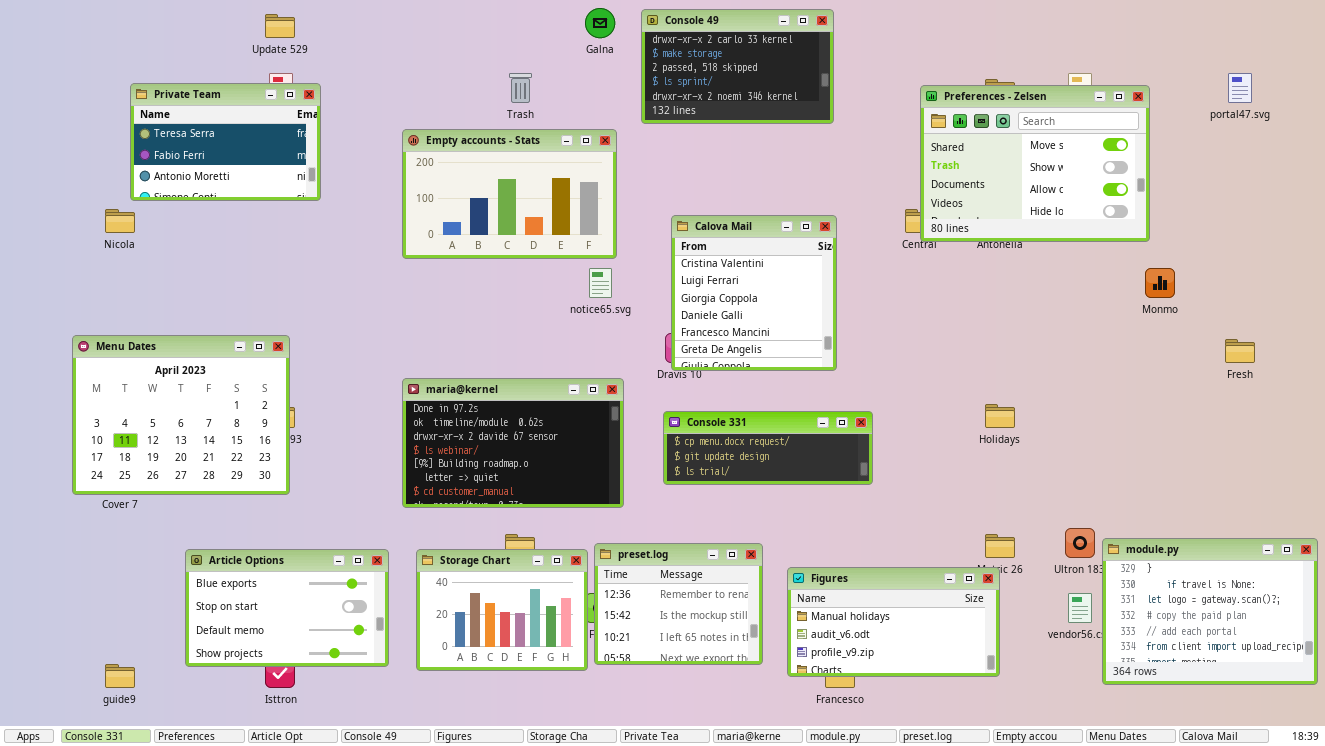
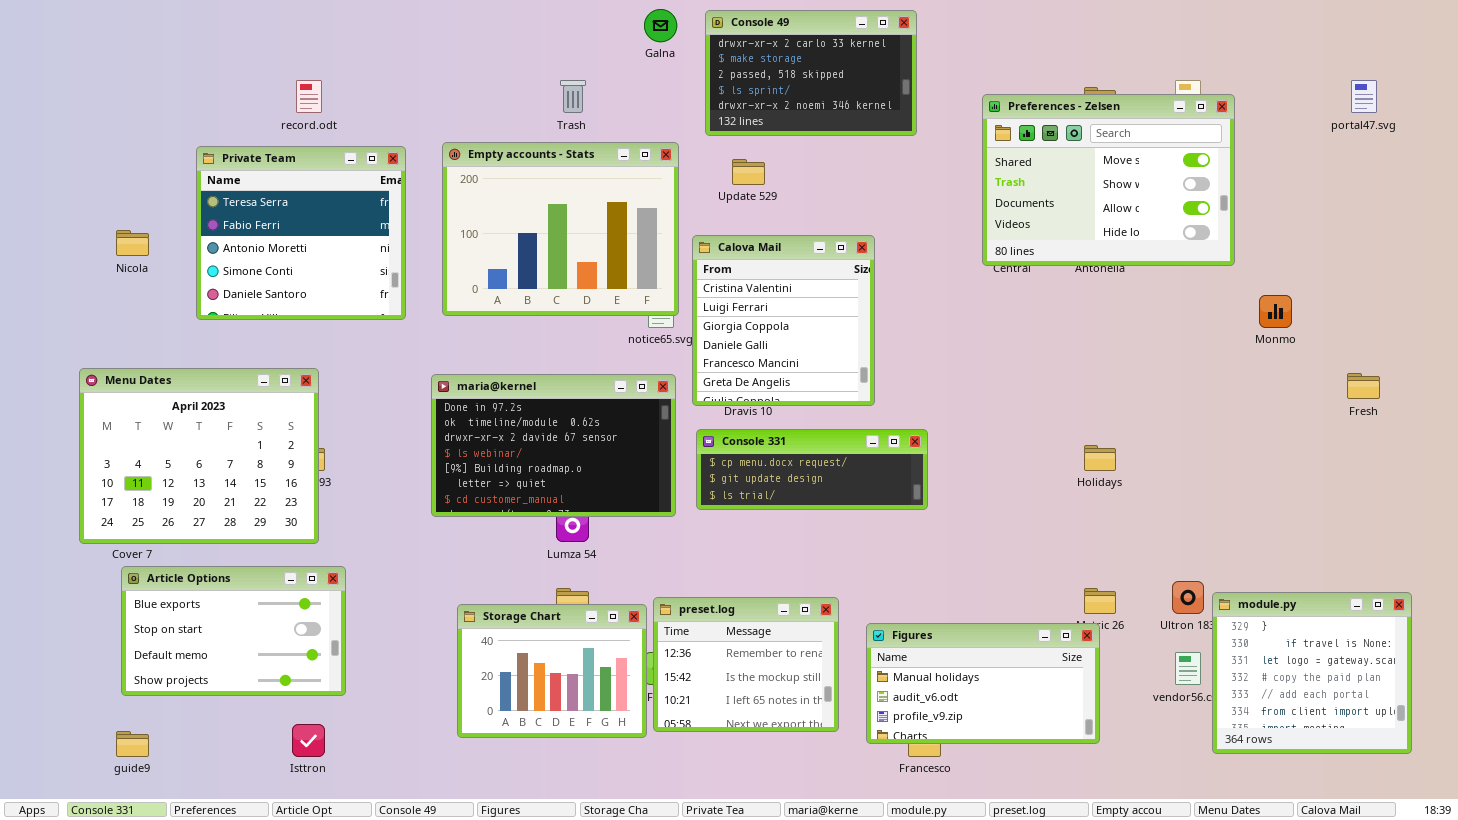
Update 529: [265,14,295,38] -> [732,159,765,185], moved
Private Team: [130,83,321,201] -> [196,146,406,320], moved, resized
Preferences - Zelsen: [920,85,1150,242] -> [982,94,1235,266], moved
Empty accounts - Stats: [402,129,617,259] -> [442,142,679,316], resized
Calova Mail: [671,215,837,371] -> [692,235,875,406], moved
maria@kernel: [402,378,624,508] -> [431,374,676,517], moved
Console 331: [663,411,873,485] -> [696,429,928,510], moved
module.py: [1102,538,1318,685] -> [1212,592,1412,754], resized
Article Options: [185,549,389,667] -> [121,566,346,696], moved

